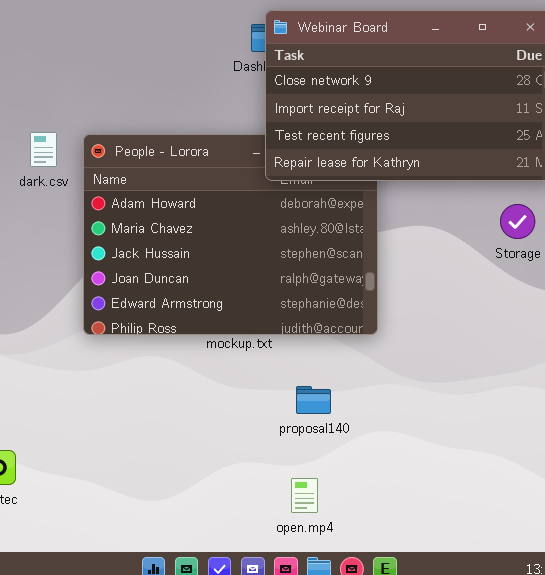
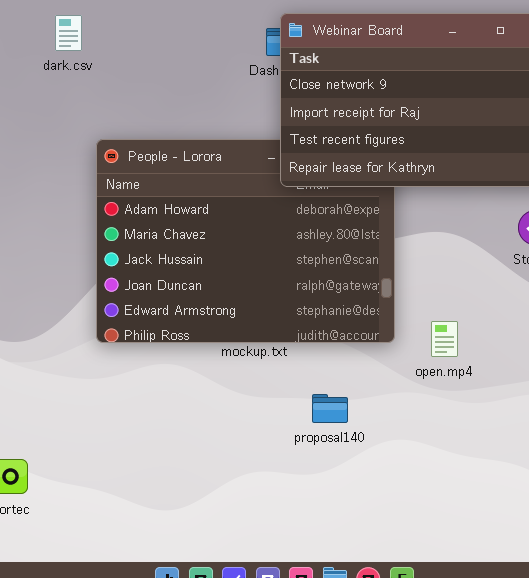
dark.csv: [30,132,57,167] -> [55,15,82,51], moved
open.mp4: [291,478,318,513] -> [431,321,458,357], moved

